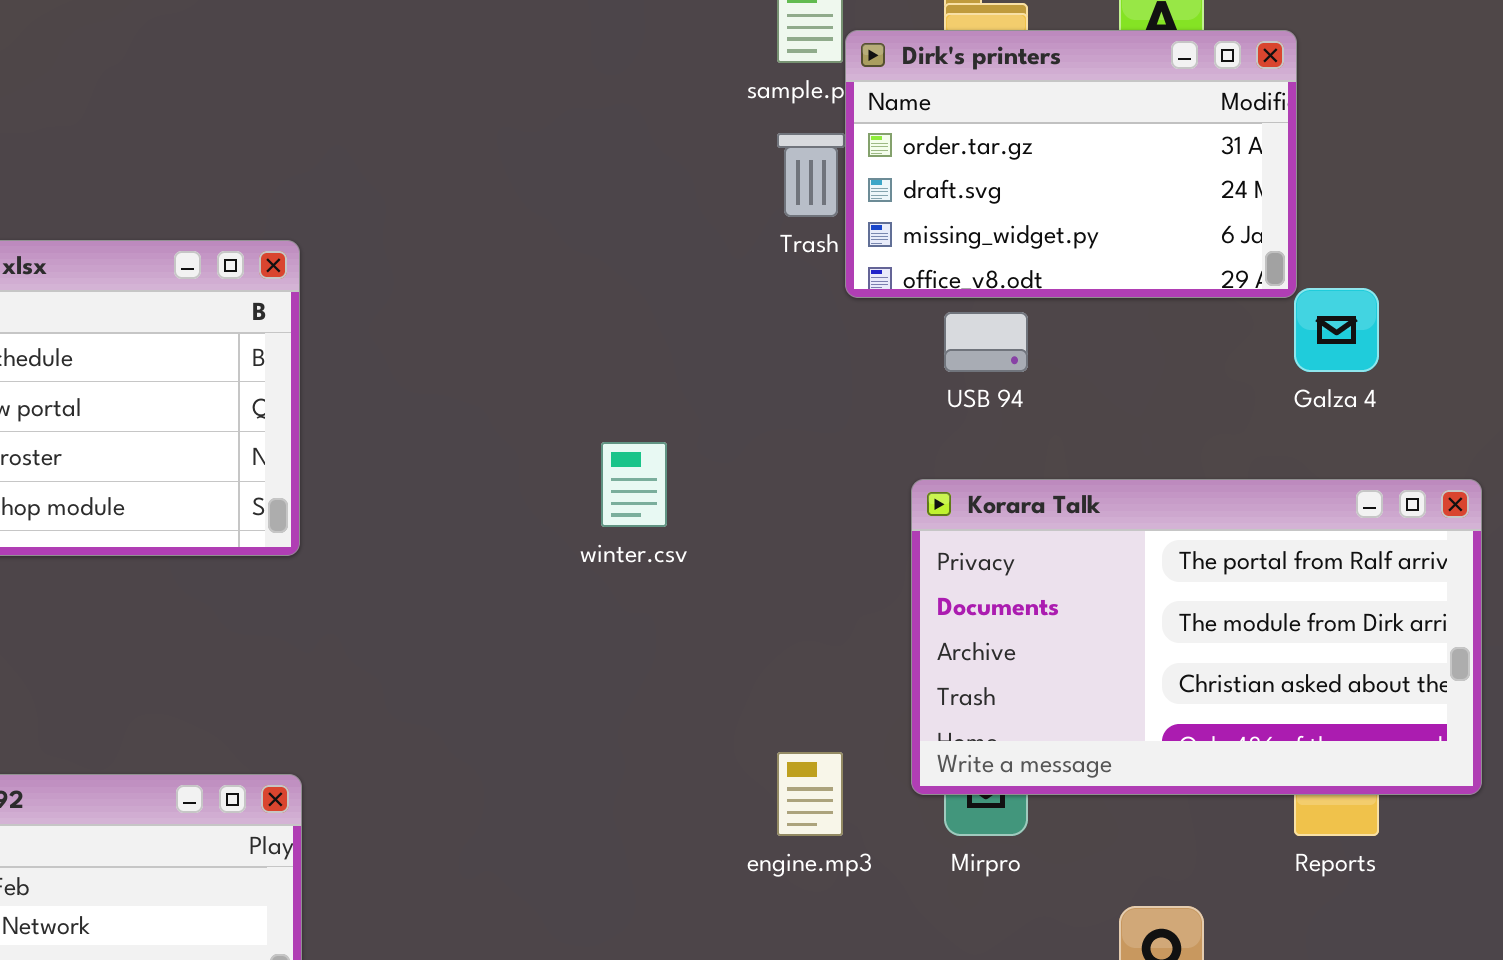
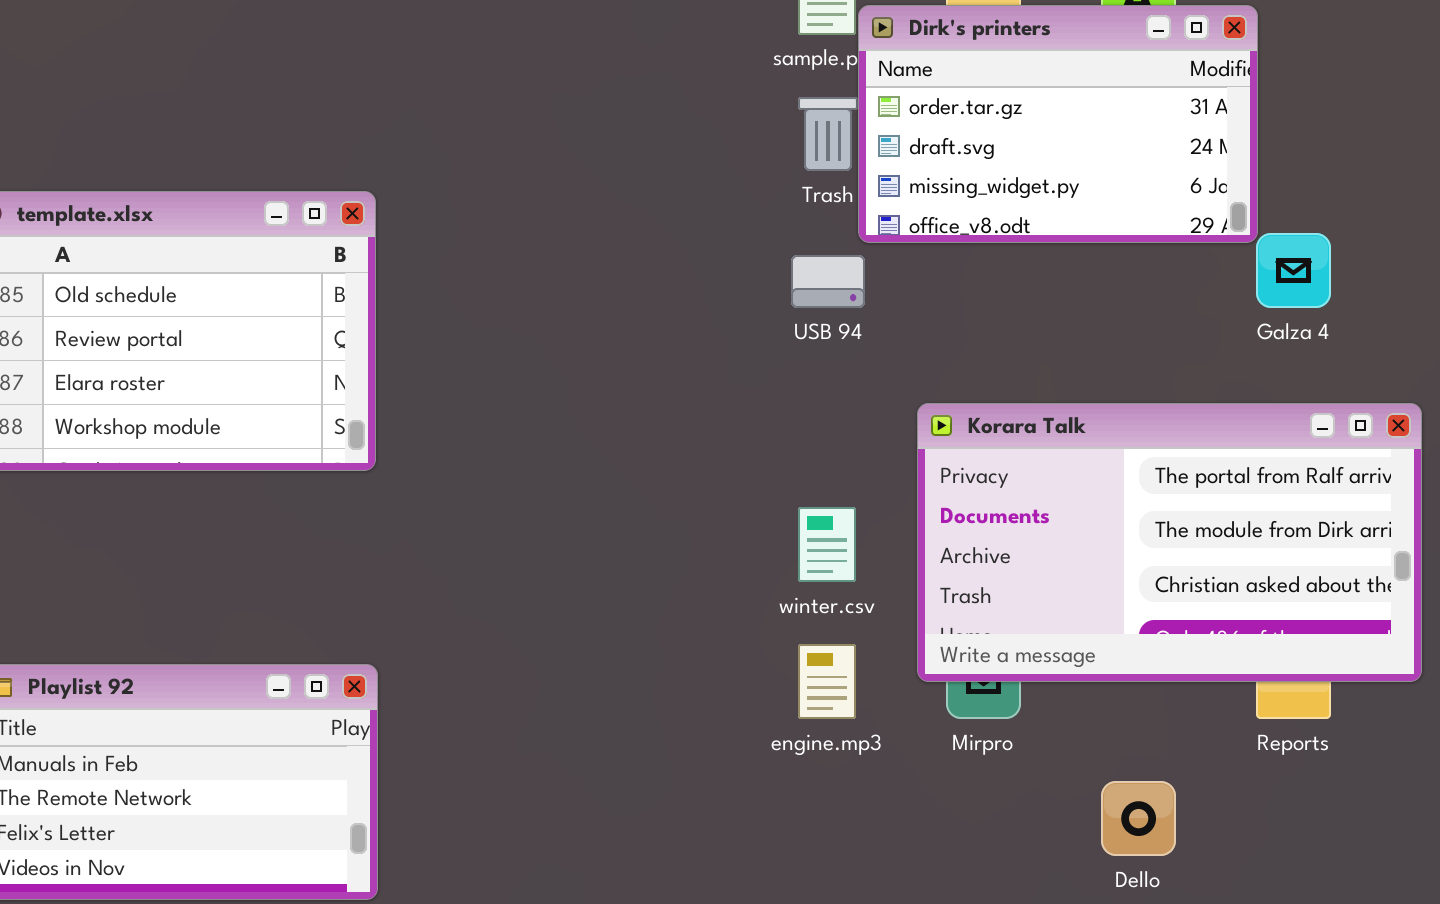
USB 94: [944,312,1028,372] -> [791,255,865,308], moved
winter.csv: [601,442,667,527] -> [798,507,856,582], moved

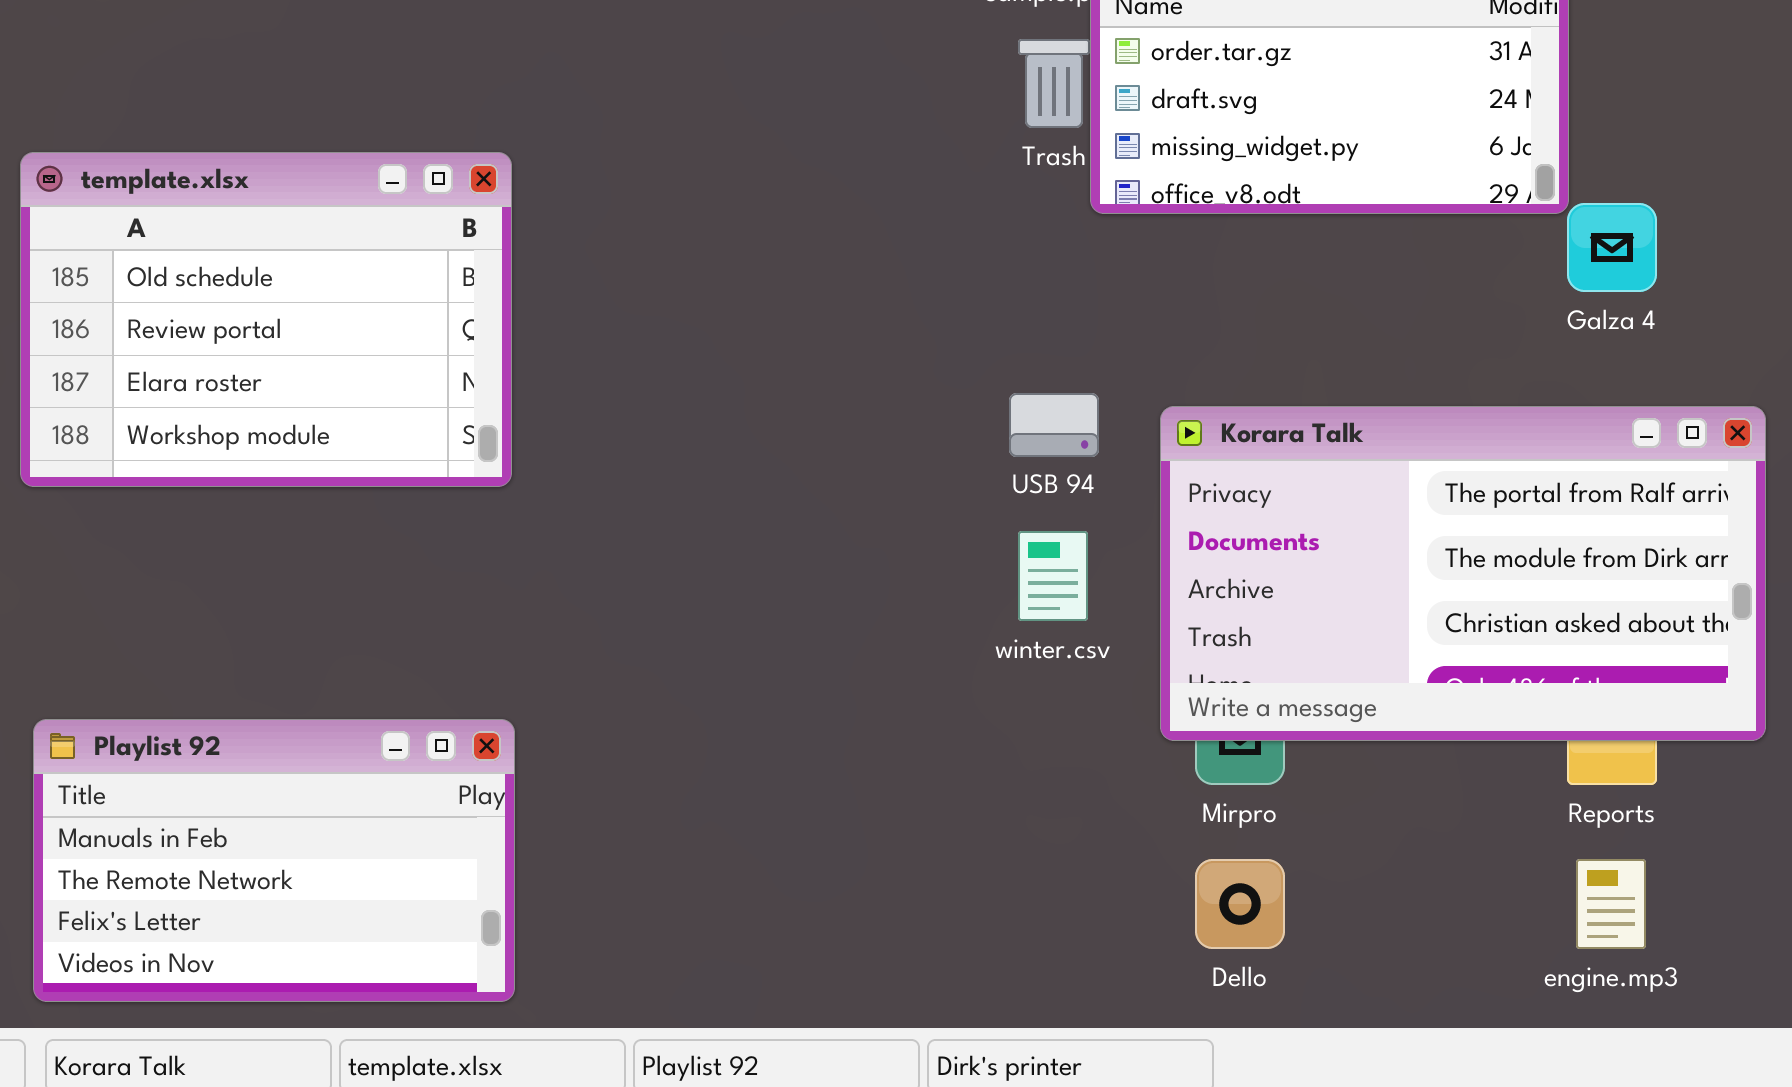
USB 94: [791,255,865,308] -> [1009,393,1099,457], moved
engine.mp3: [798,644,856,719] -> [1576,859,1646,949], moved
Dello: [1101,781,1176,856] -> [1195,859,1285,949], moved

